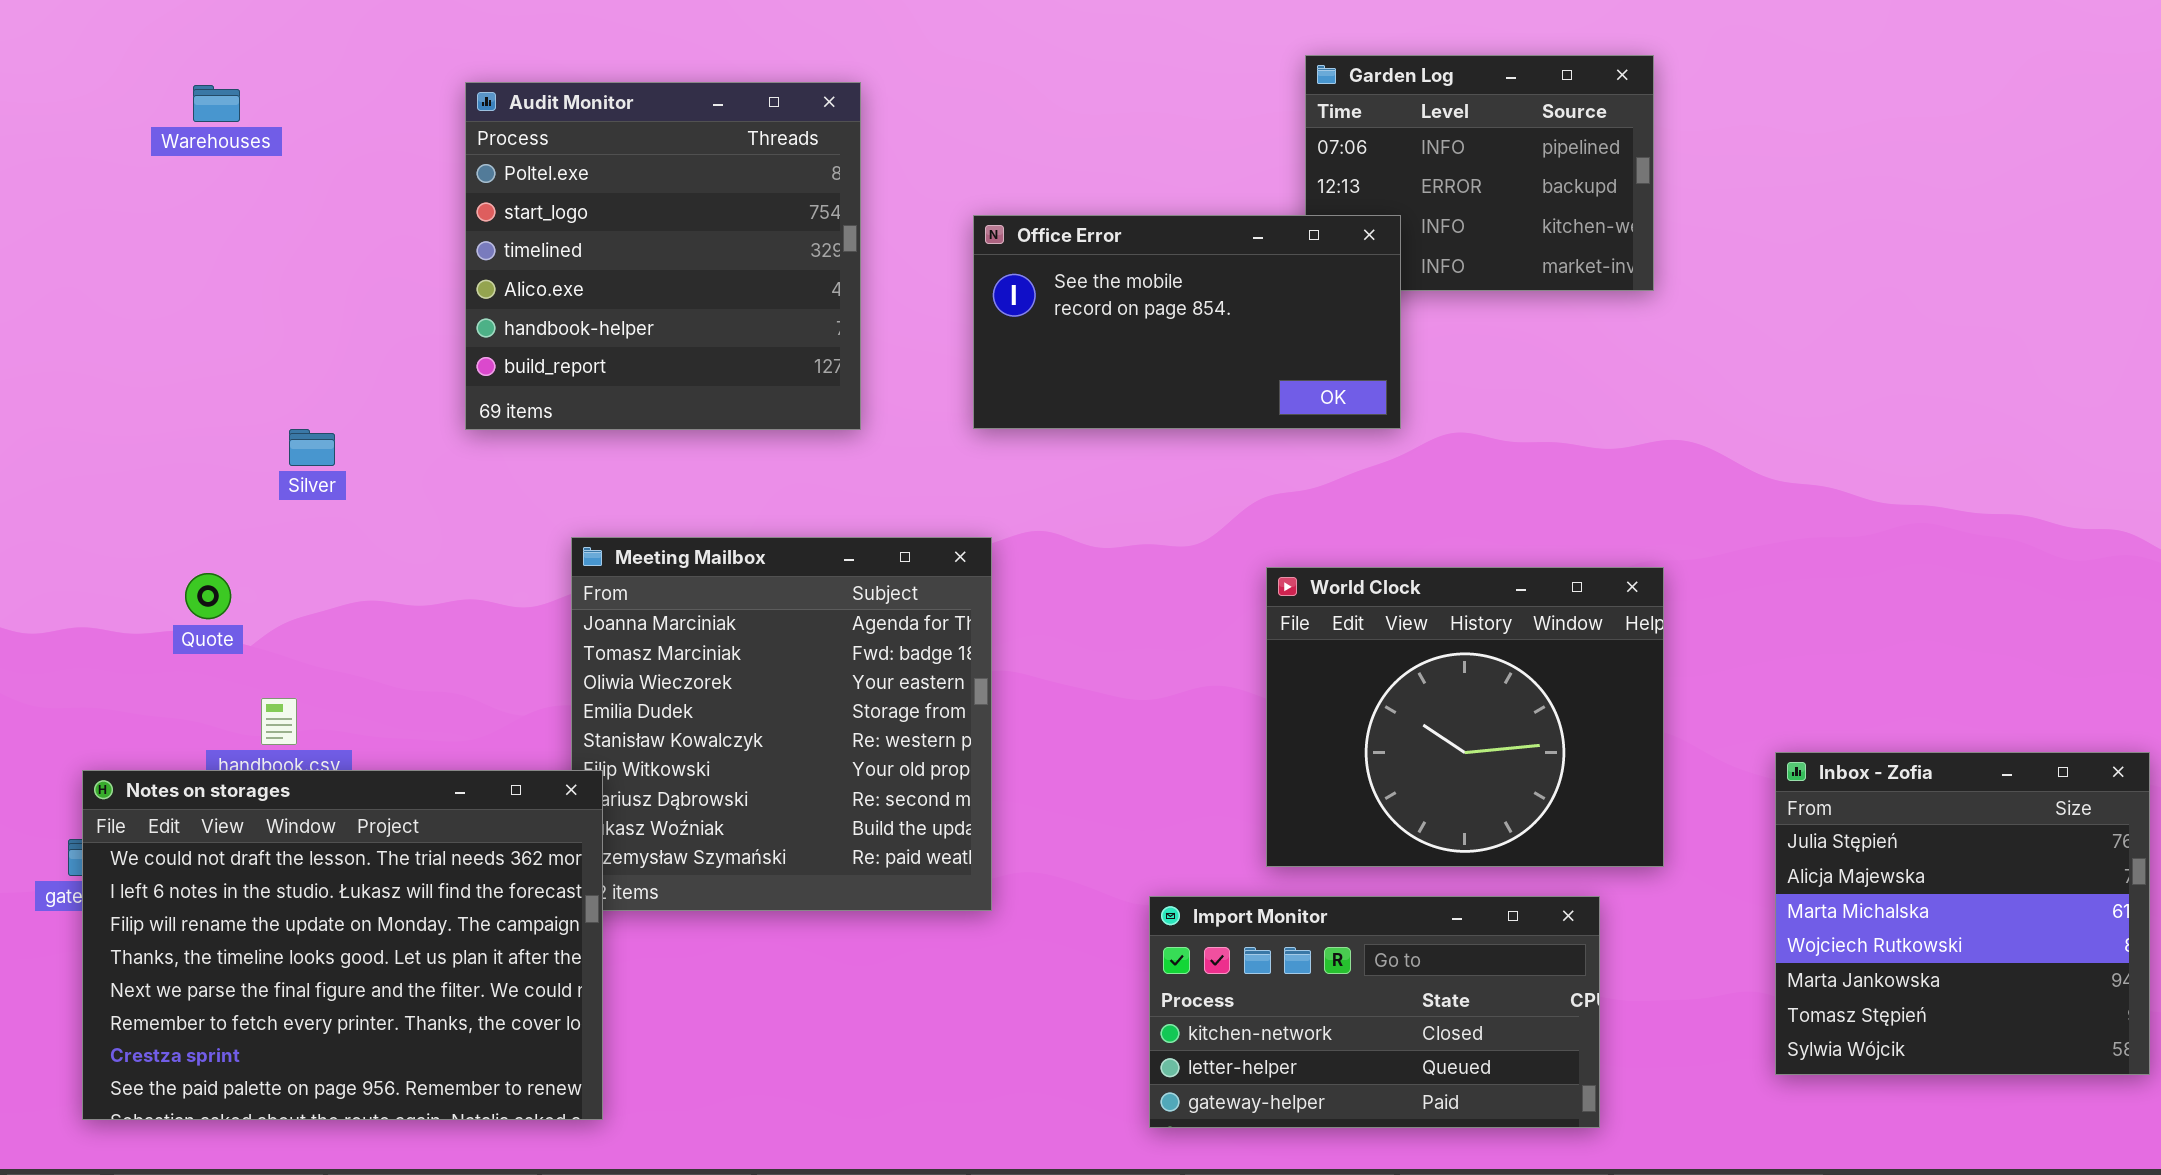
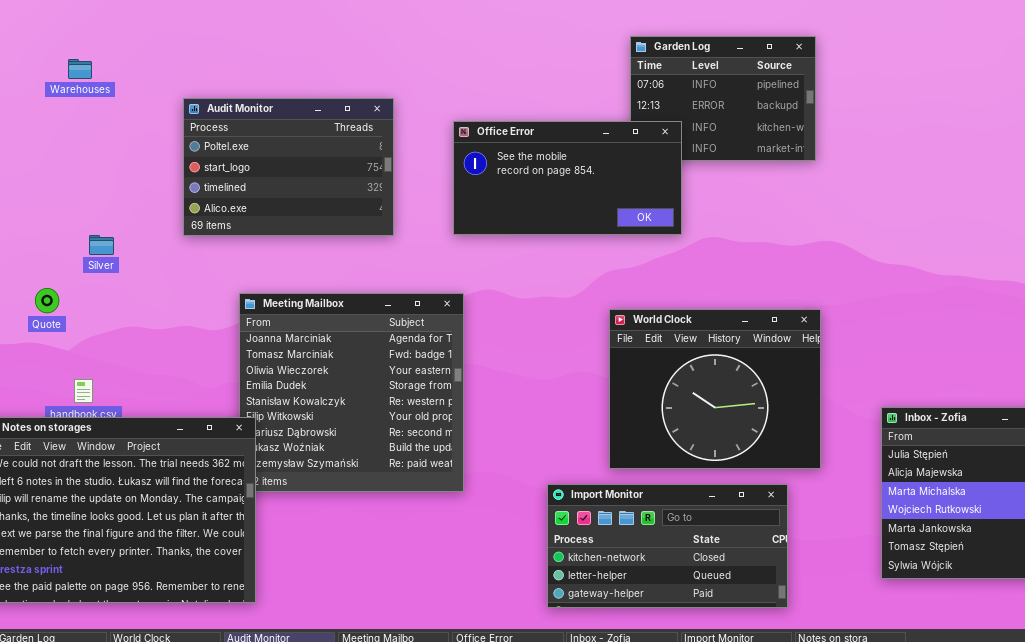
Audit Monitor: [465,82,861,430] -> [183,98,394,236], resized
Warehouses: [193,85,240,122] -> [68,59,92,79], moved
Quote: [185,573,231,619] -> [35,288,59,313], moved

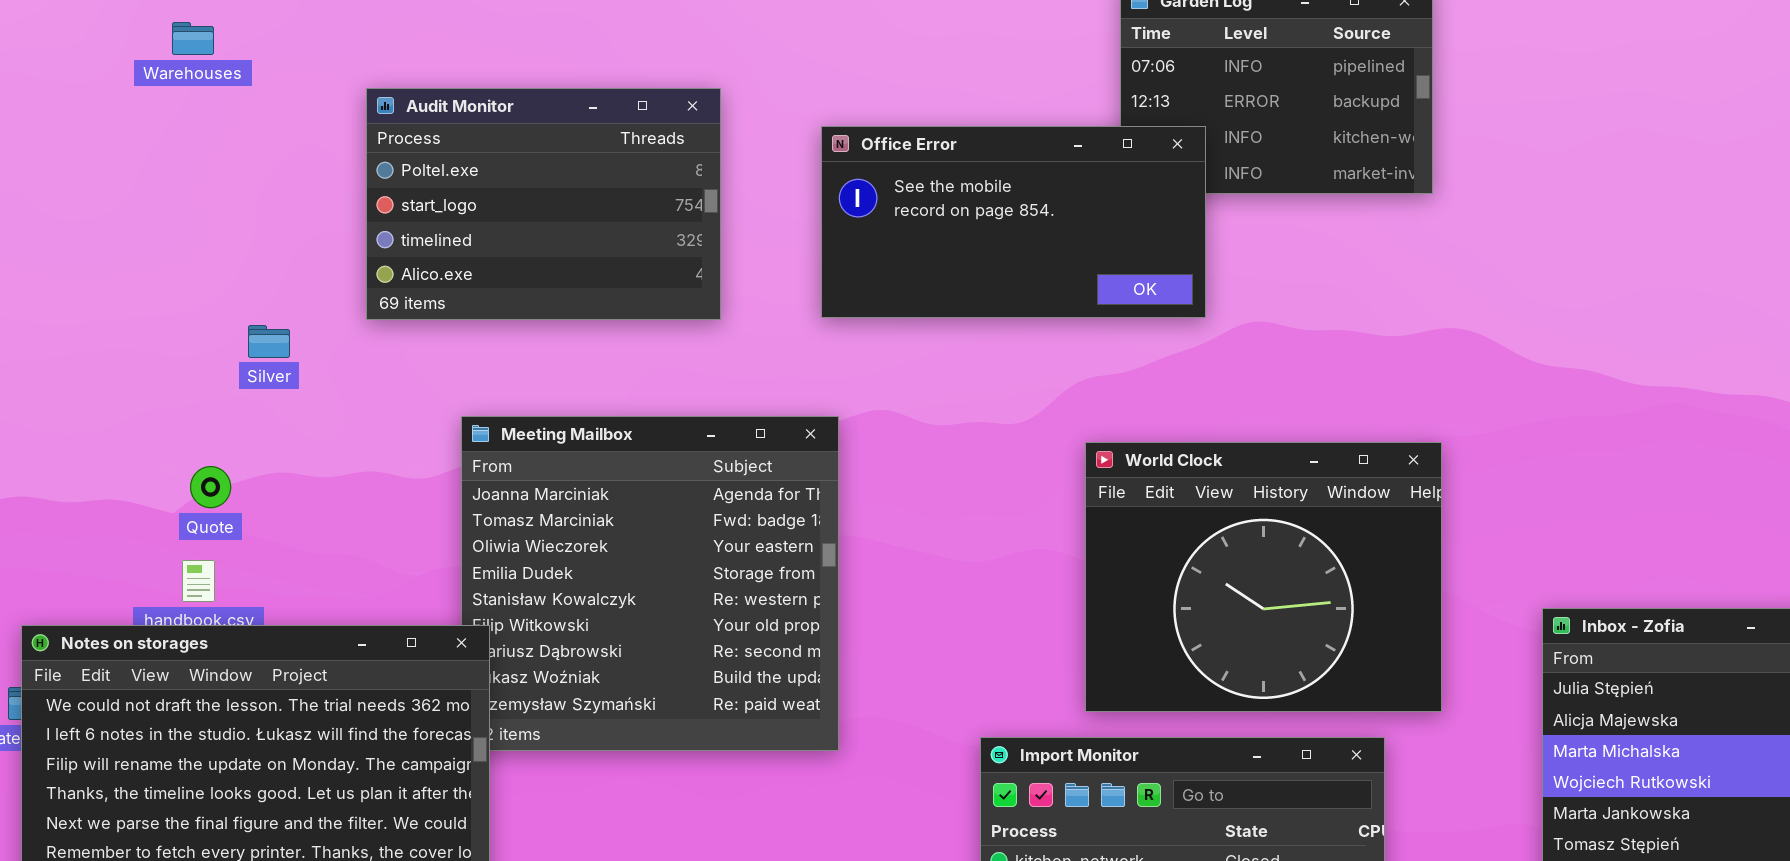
Silver: [89,235,114,255] -> [248,325,290,358], moved
Quote: [35,288,59,313] -> [190,466,231,508], moved

